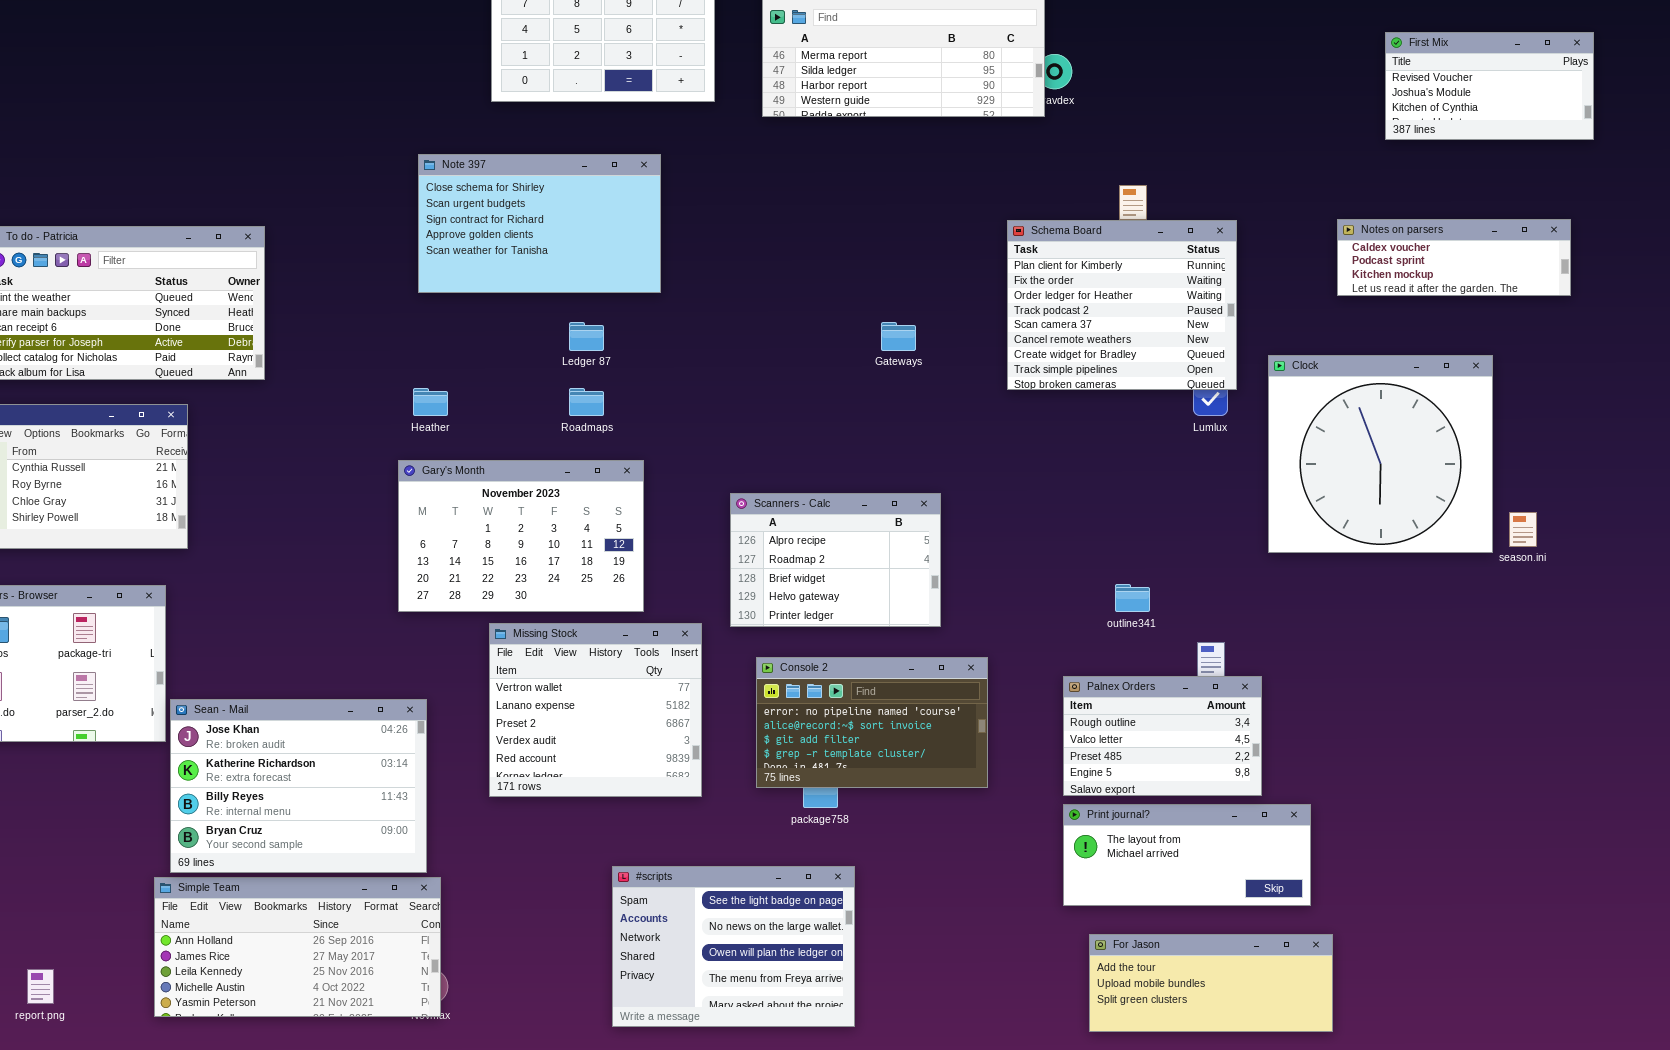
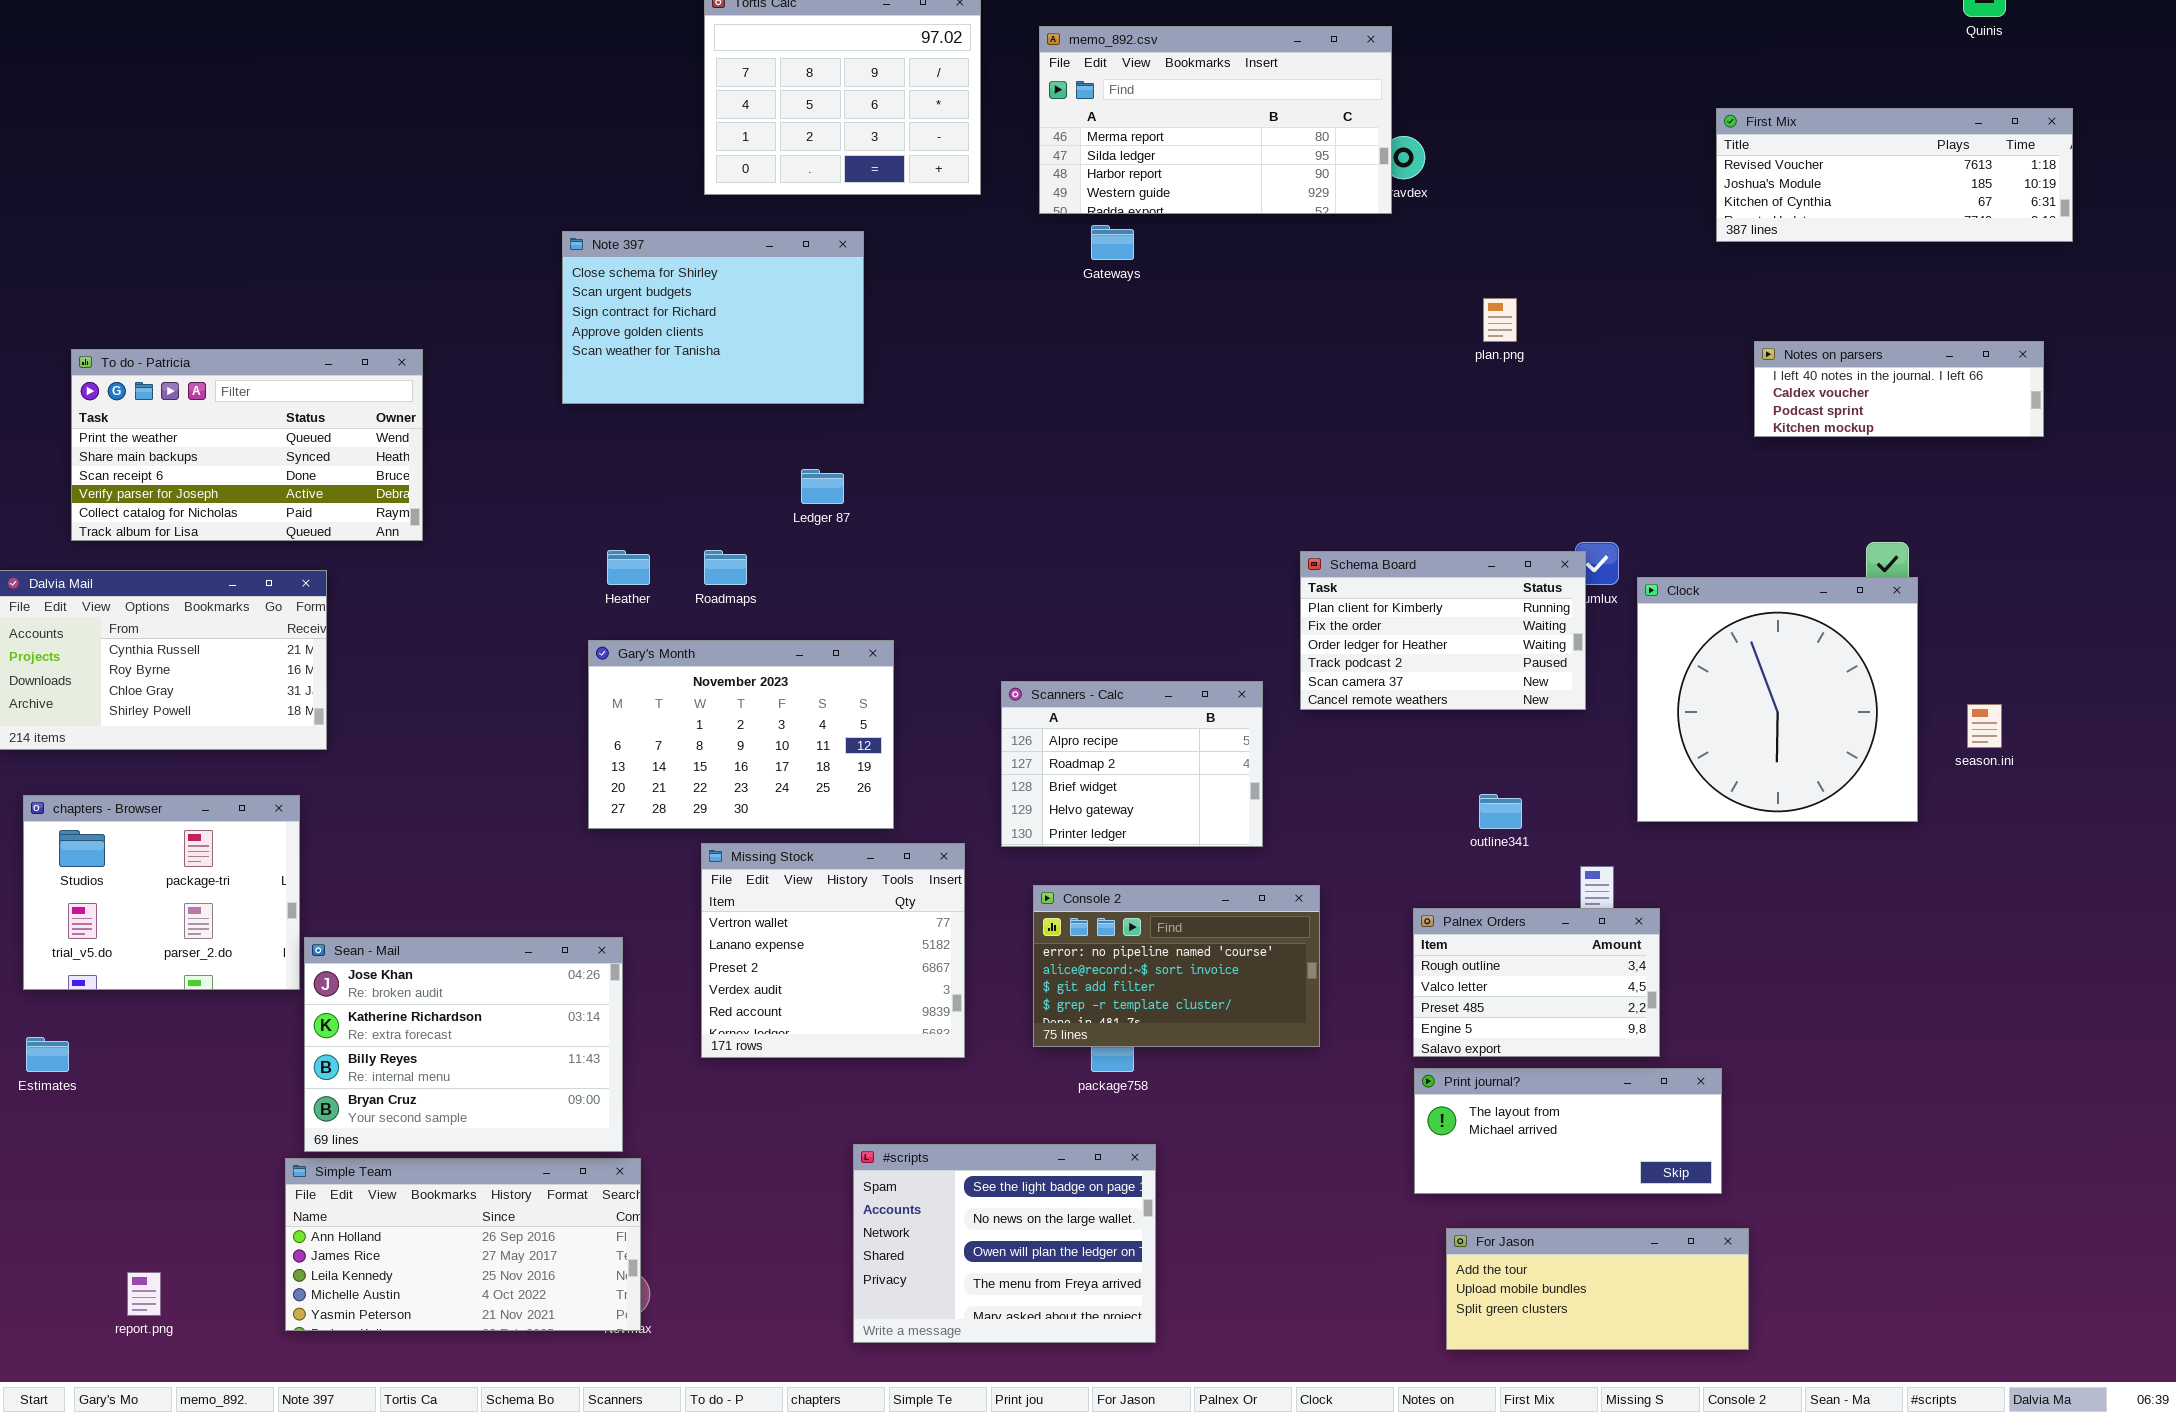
First Mix: [1385,32,1594,140] -> [1716,108,2073,242], resized
Note 397: [418,154,661,293] -> [562,231,864,404], moved
Notes on parsers: [1337,219,1571,296] -> [1754,341,2044,437], scrolled up 1 row
Schema Board: [1007,220,1237,390] -> [1300,551,1586,710], moved, resized
Gateways: [881,322,916,351] -> [1091,225,1134,260], moved
Clock: [1268,355,1493,553] -> [1637,577,1918,822], moved
Roadmaps: [569,388,604,416] -> [704,550,747,585], moved

